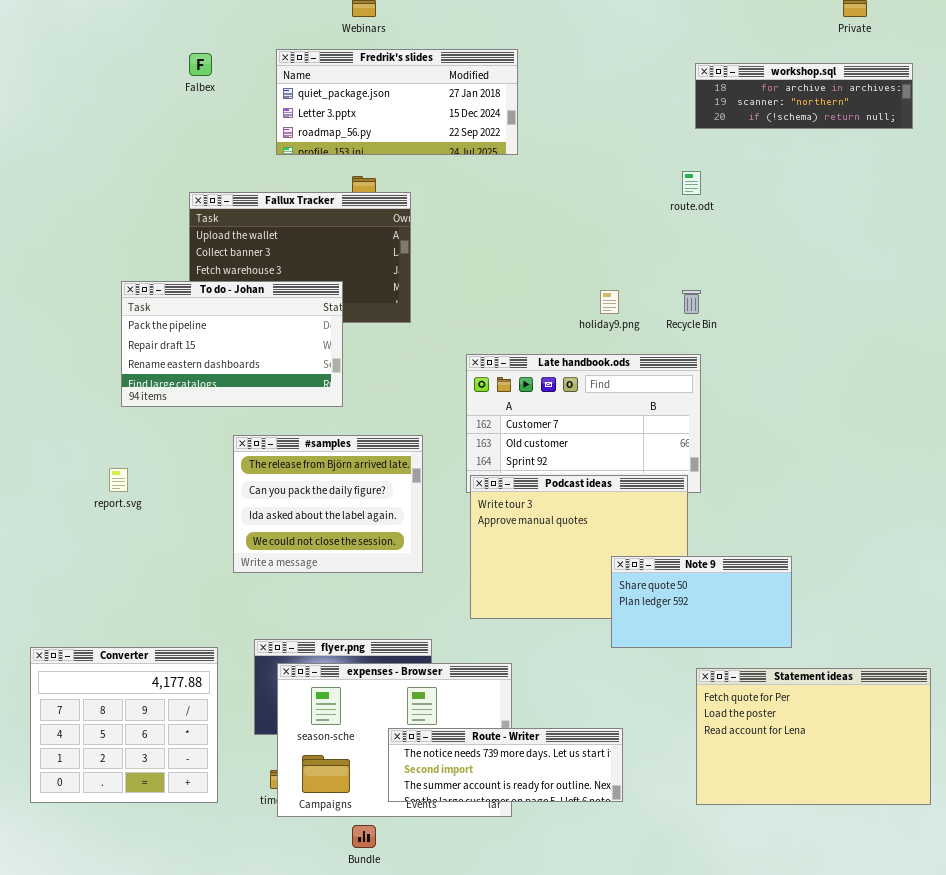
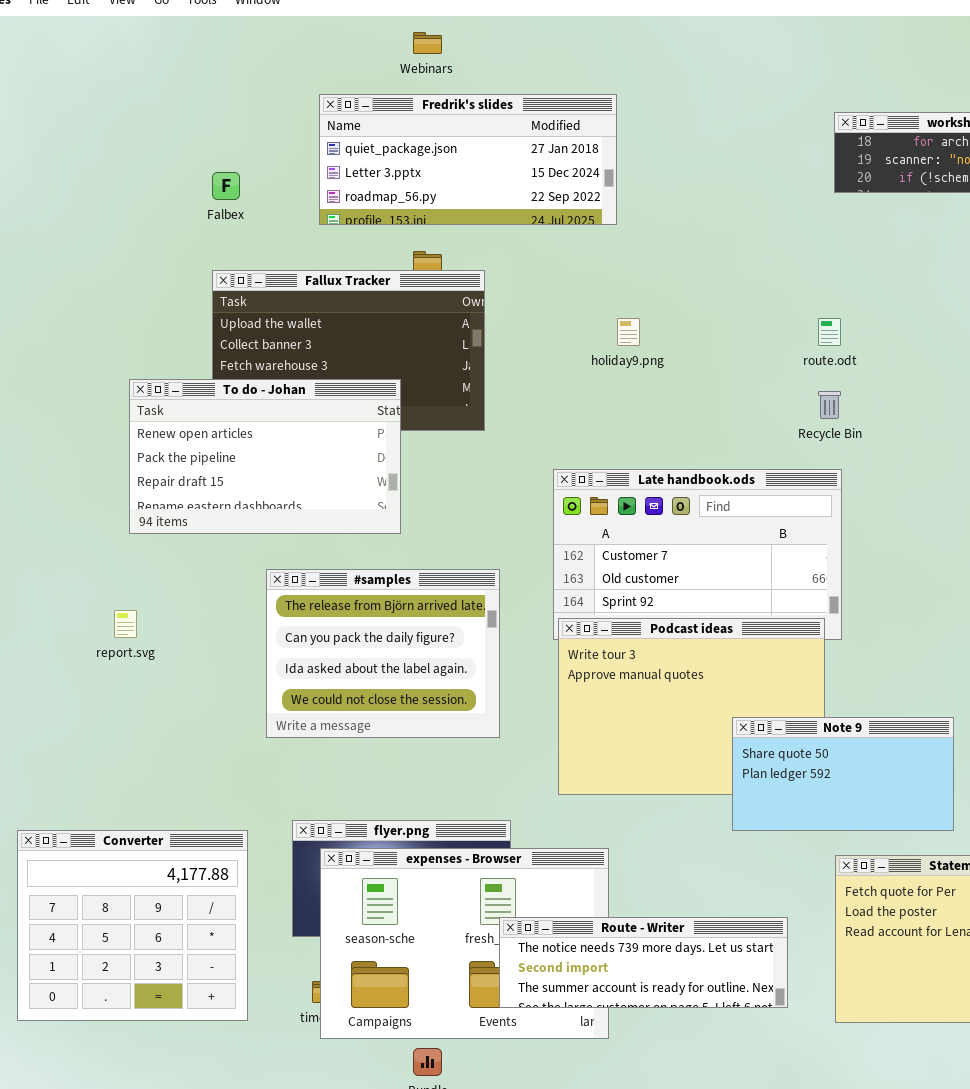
Falbex: [189,53,212,76] -> [212,172,240,200], moved
route.odt: [682,171,701,195] -> [818,318,841,346], moved
To do - Johan: [121,281,343,407] -> [129,379,401,534], scrolled up 1 row
holiday9.png: [600,290,619,314] -> [617,318,640,346], moved
Route - Writer: [388,728,623,802] -> [499,917,788,1008], moved

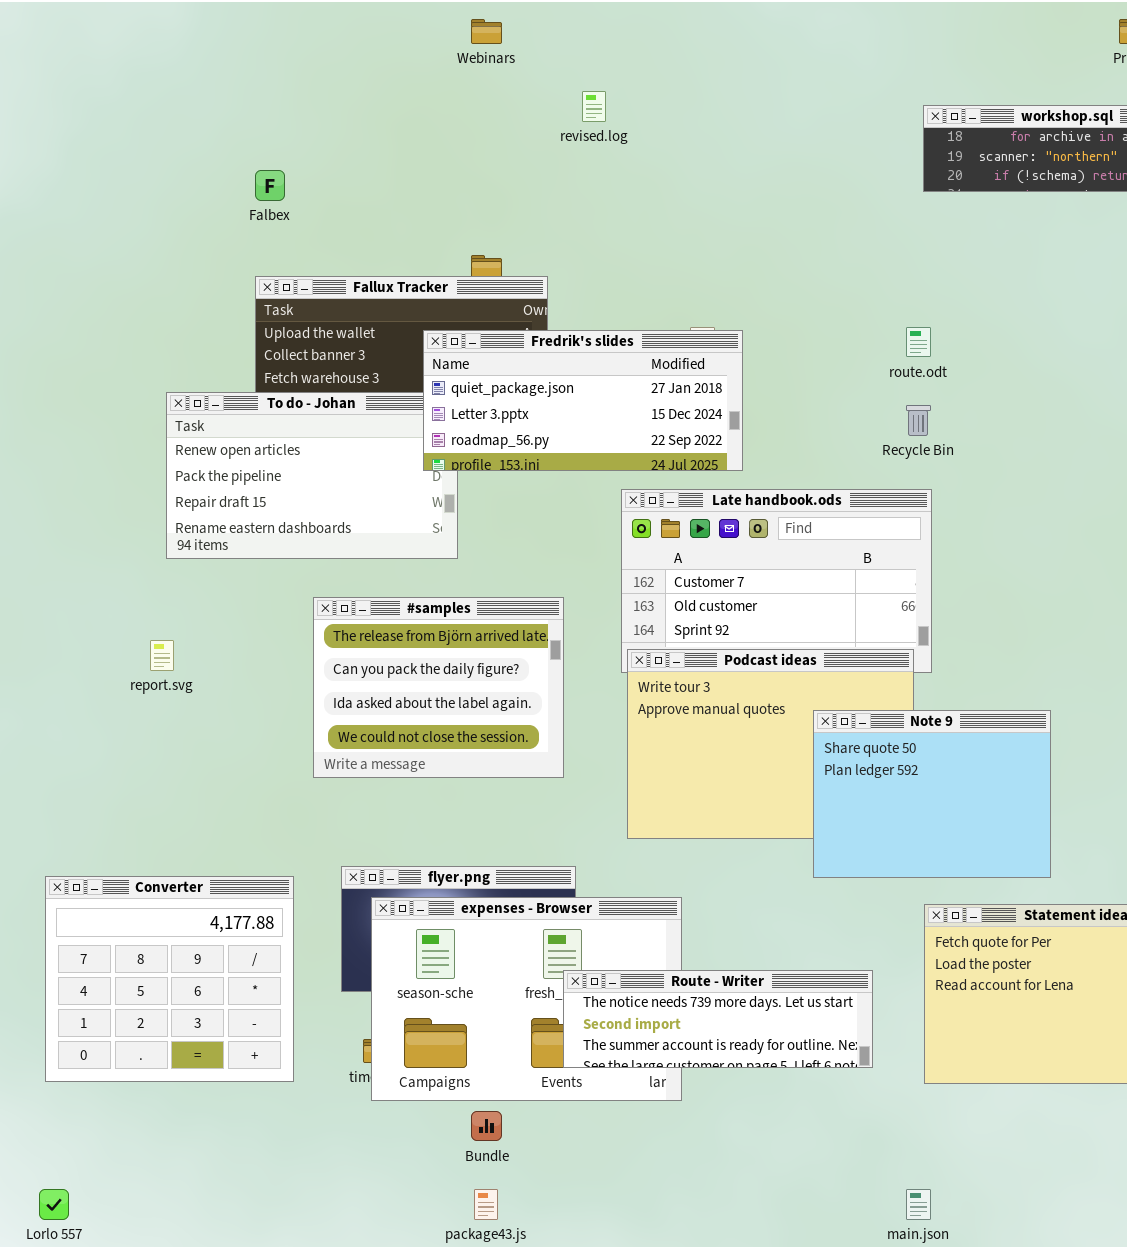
Fredrik's slides: [319,94,617,225] -> [423,330,743,471], moved
Note 9: [732,717,954,831] -> [813,710,1051,878], resized

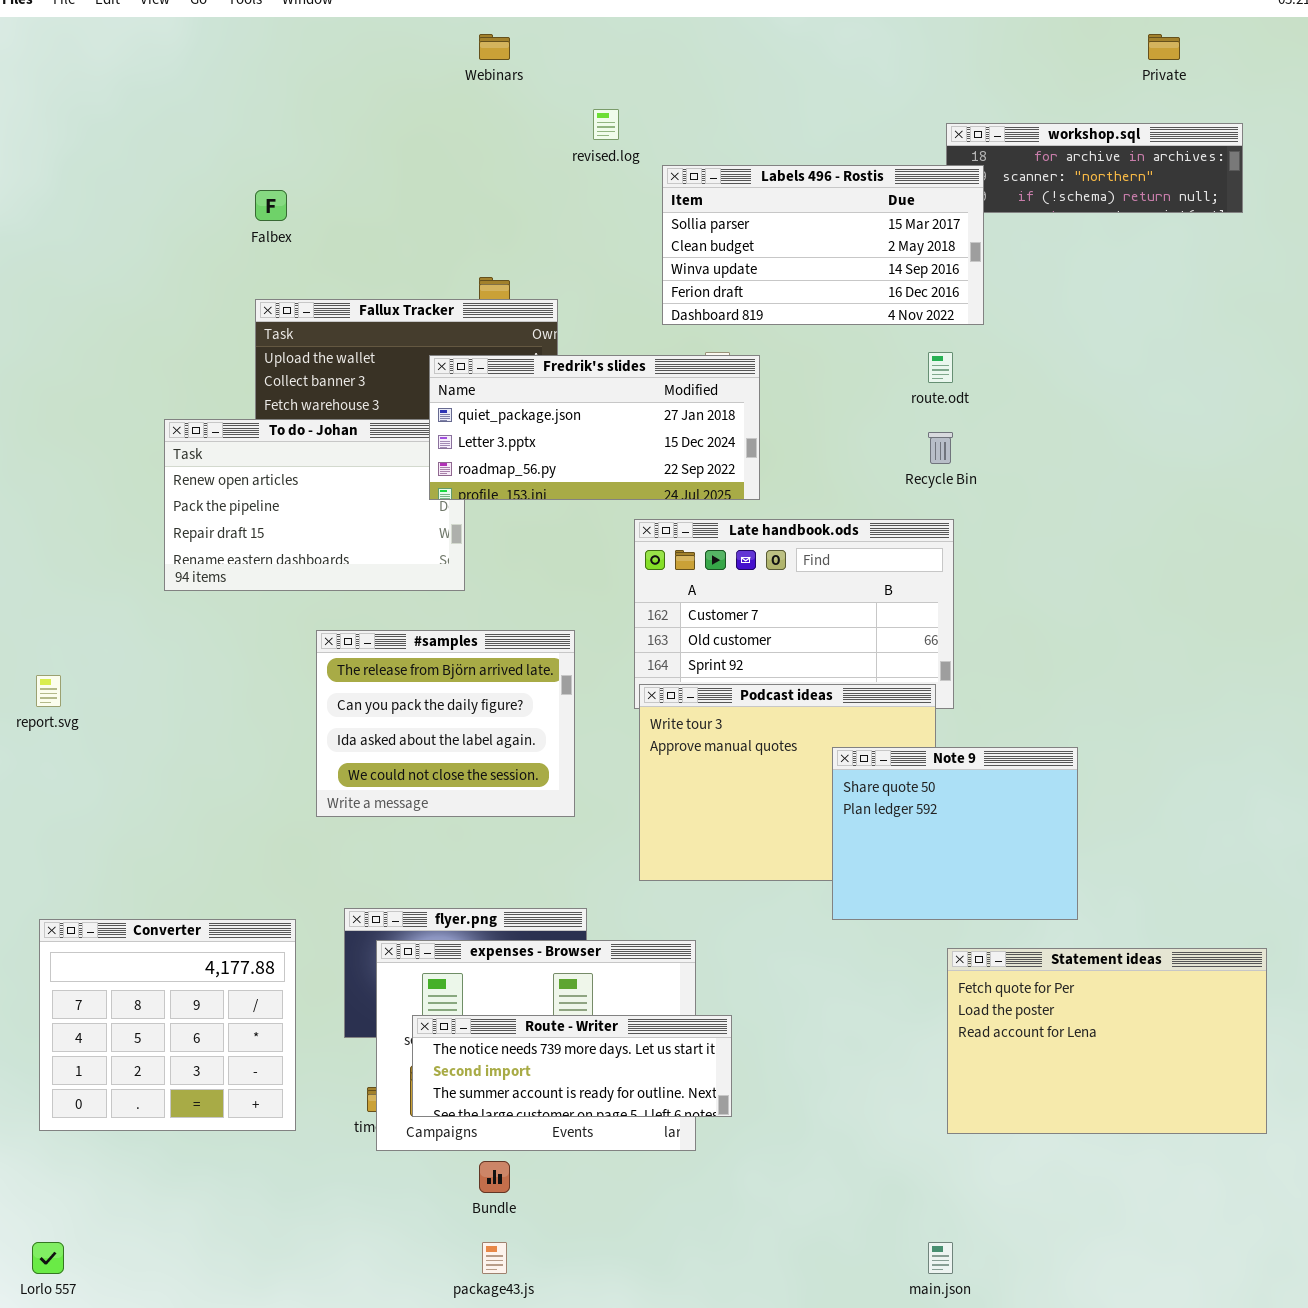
Labels 496 - Rostis: none -> [662,165,984,325], opened
report.svg: [150,640,174,671] -> [36,675,61,707], moved
Route - Writer: [563,970,873,1068] -> [412,1015,732,1117], moved

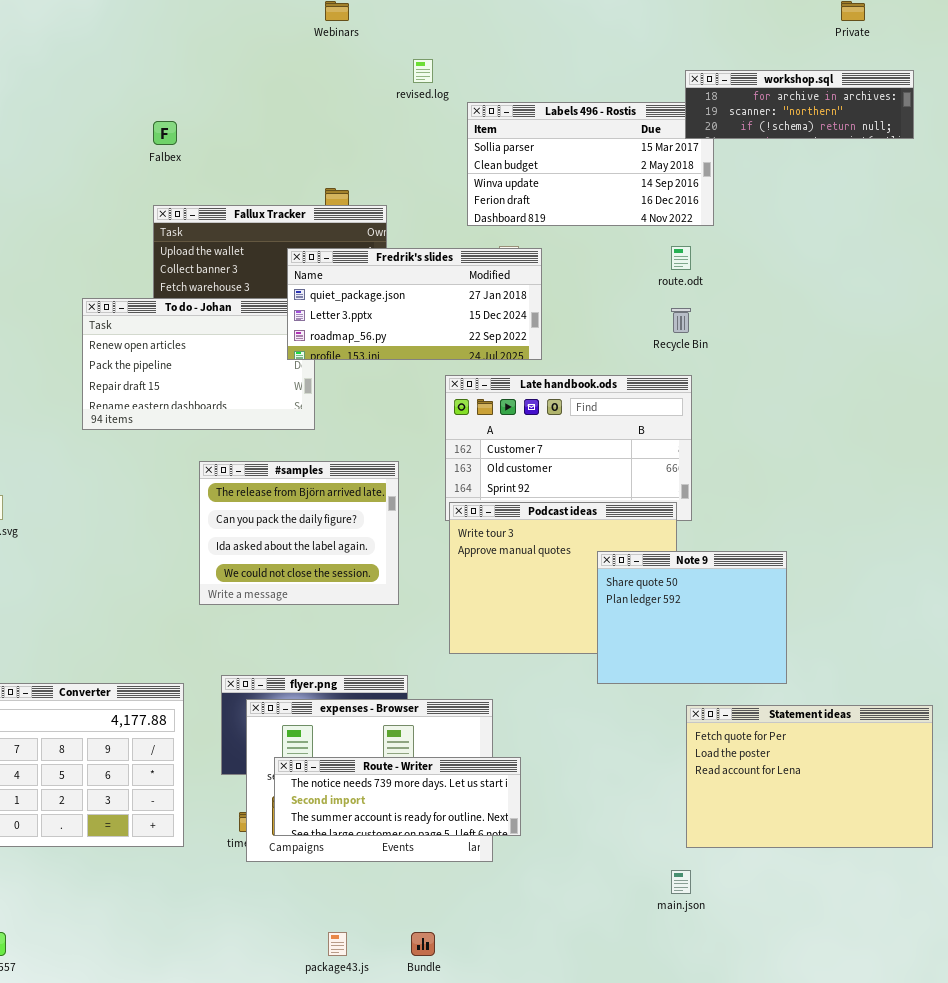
workshop.sql: [946,123,1243,213] -> [685,70,914,139], raised
Bundle: [479,1161,510,1193] -> [411,932,435,956], moved
main.json: [928,1242,953,1274] -> [671,870,691,894], moved

